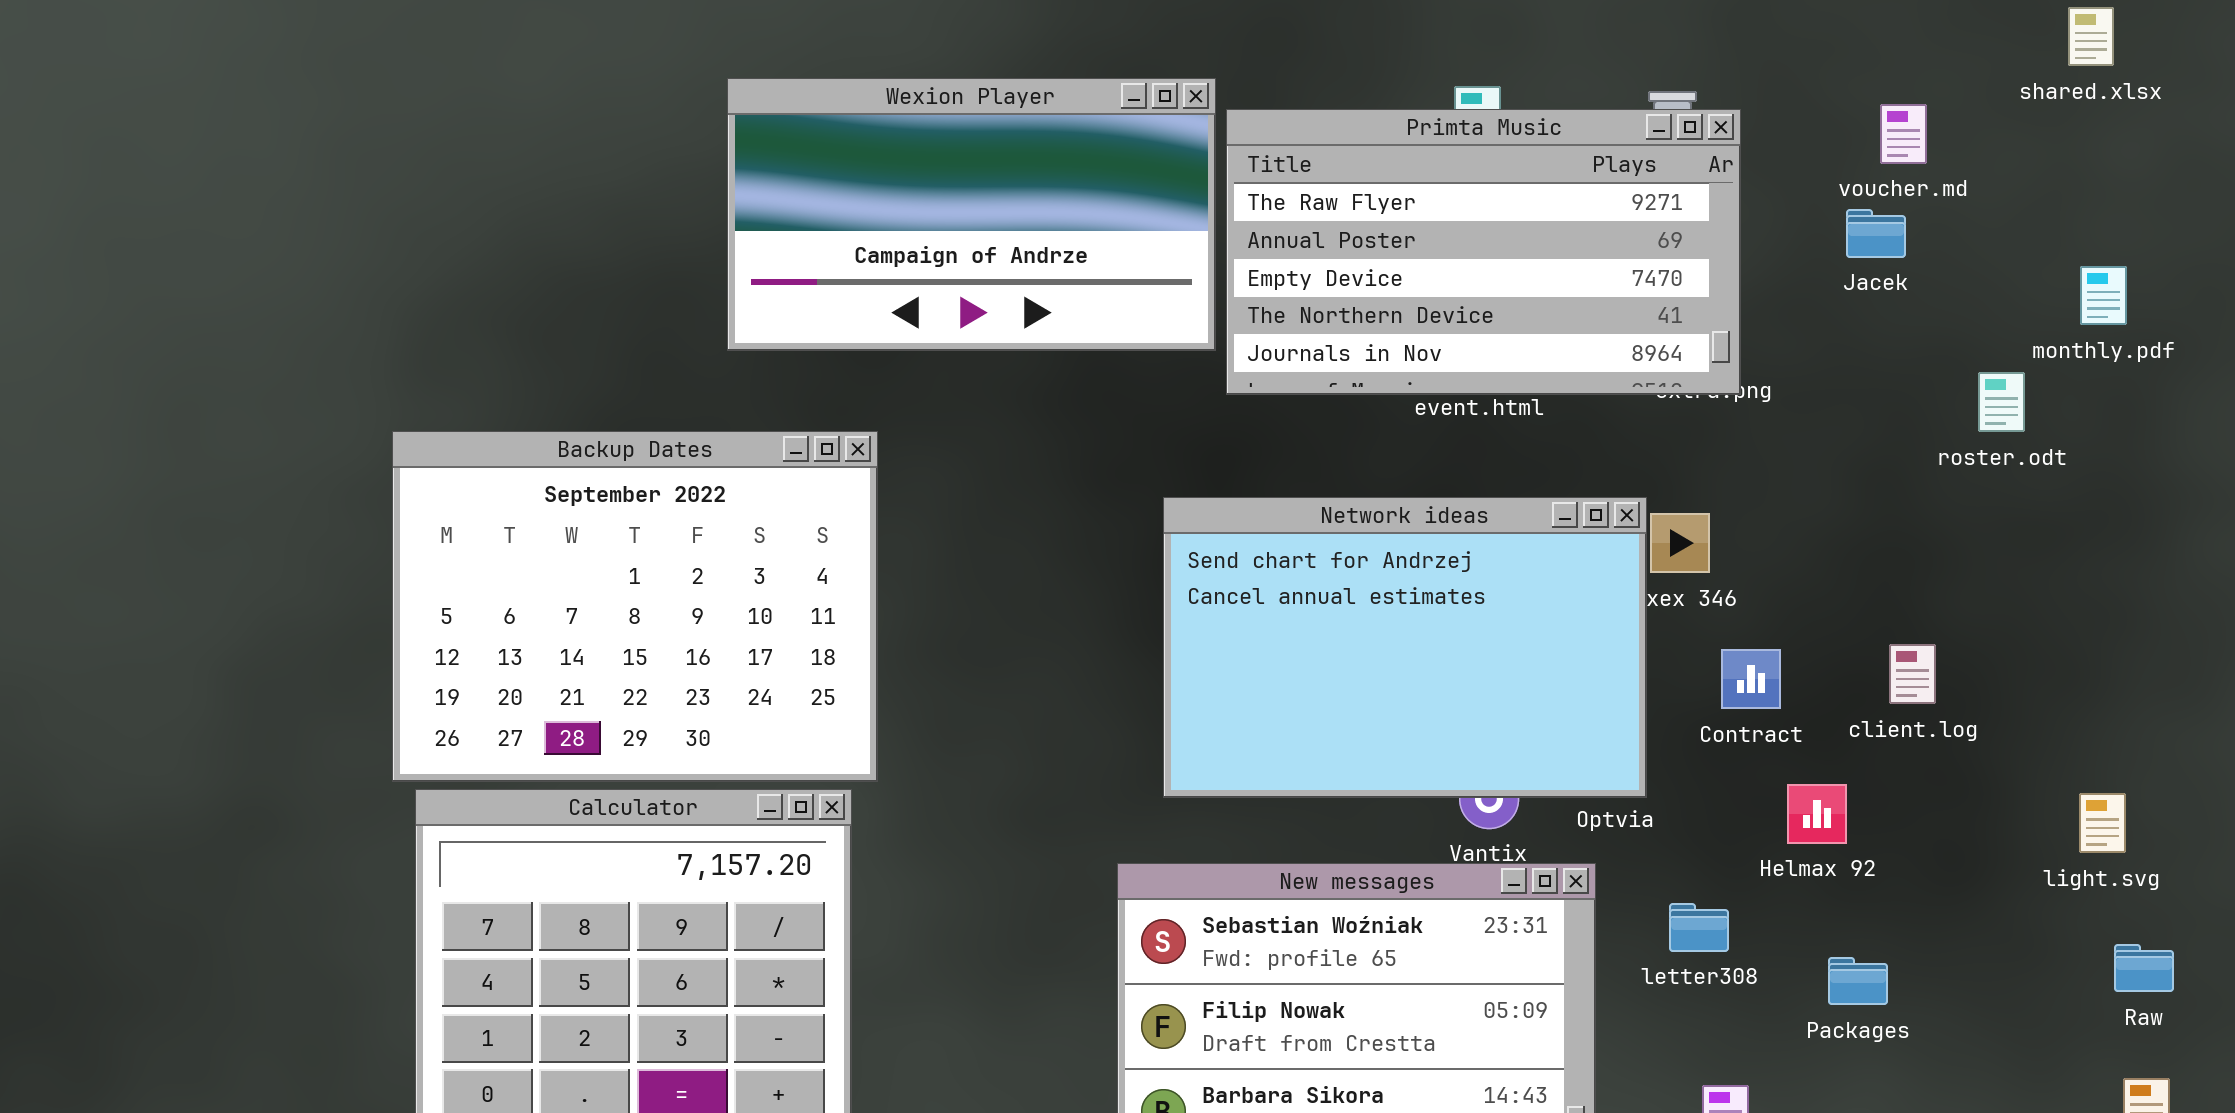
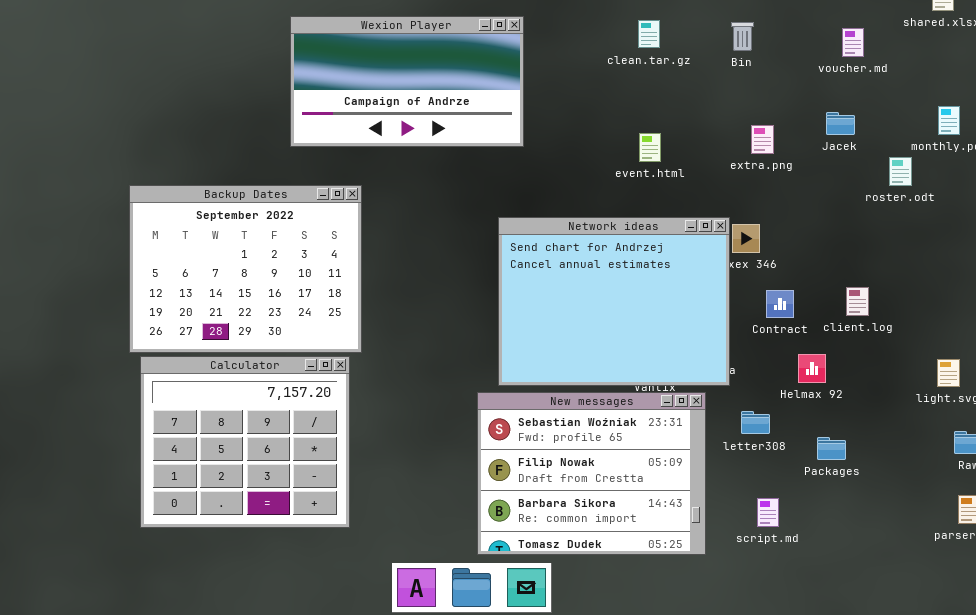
Primta Music: [1226,109,1741,395] -> none, closed
Jacek: [1846,209,1906,258] -> [826,112,855,135], moved
Network ideas: [1163,497,1647,798] -> [498,217,730,386], resized

